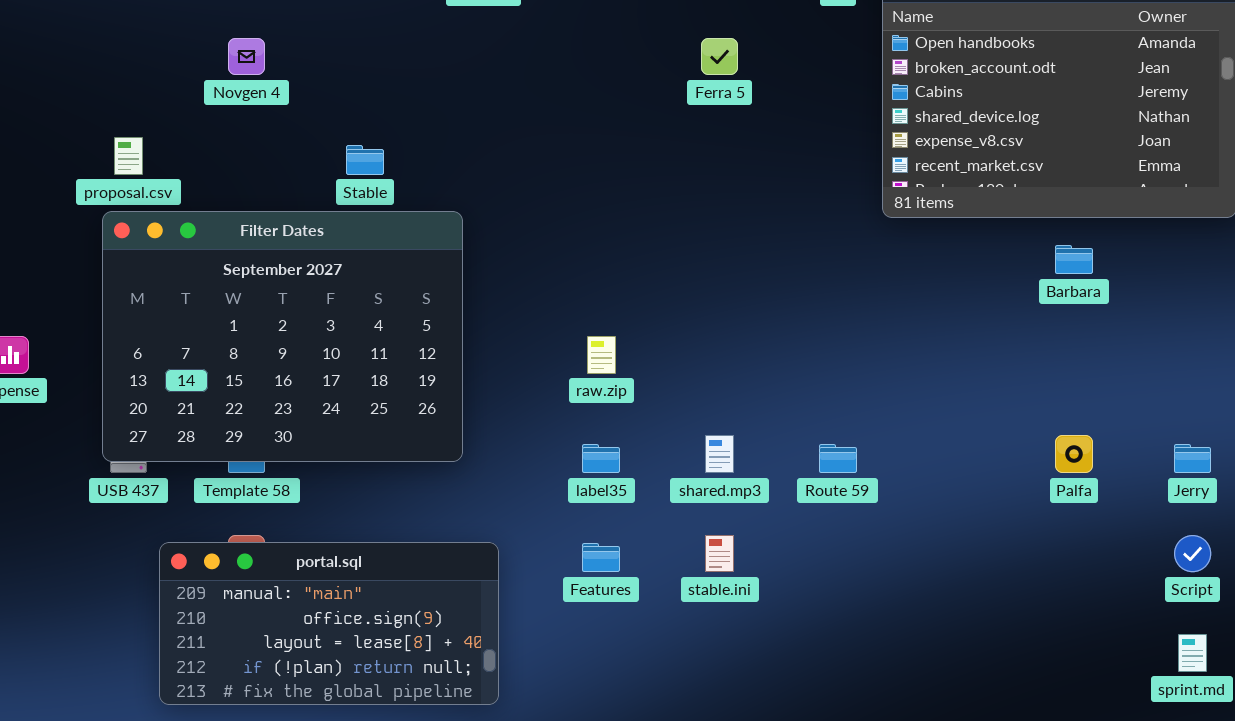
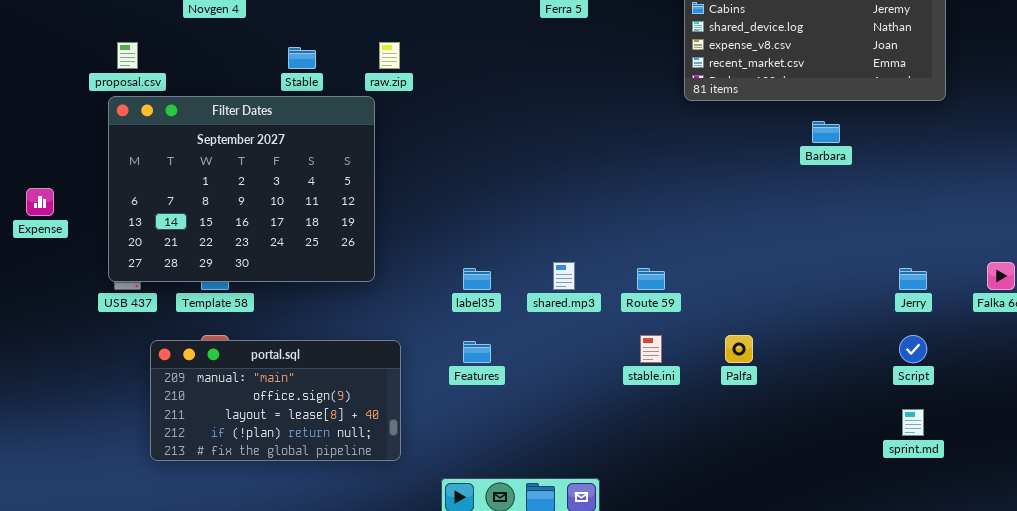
raw.zip: [587,336,616,374] -> [379,42,400,69], moved
Palfa: [1055,435,1093,473] -> [725,335,753,363], moved
stable.ini: [705,535,734,572] -> [640,335,662,363], moved

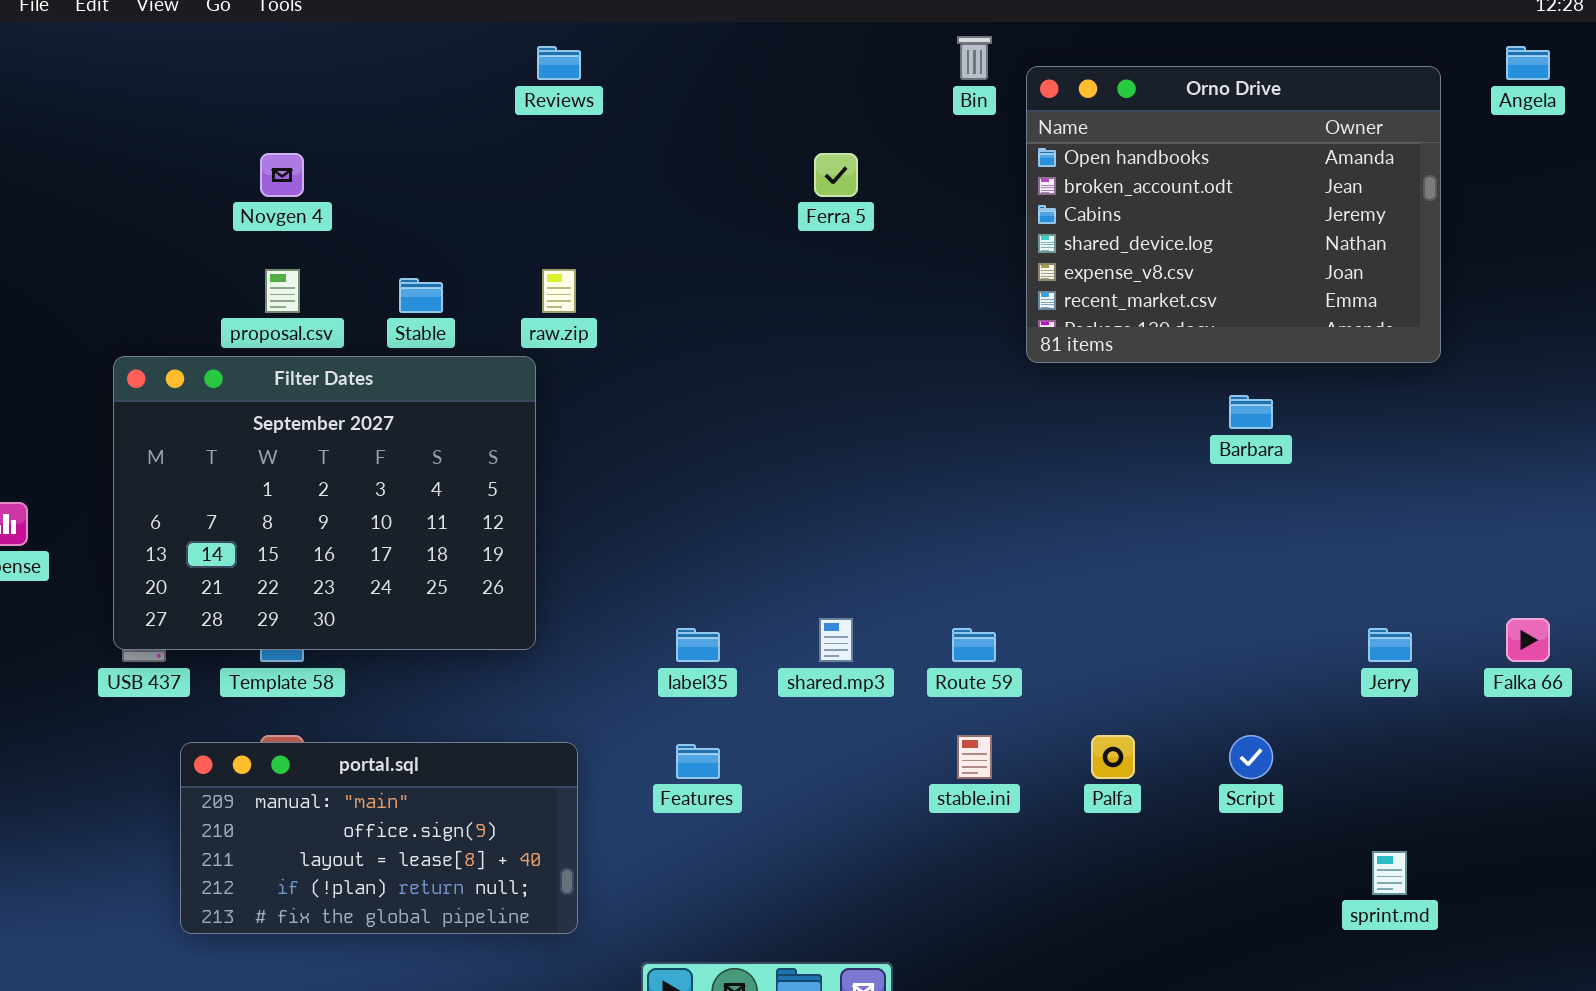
proposal.csv: [117,42,138,69] -> [265,269,300,313], moved
Script: [899,335,927,363] -> [1229,735,1273,779], moved

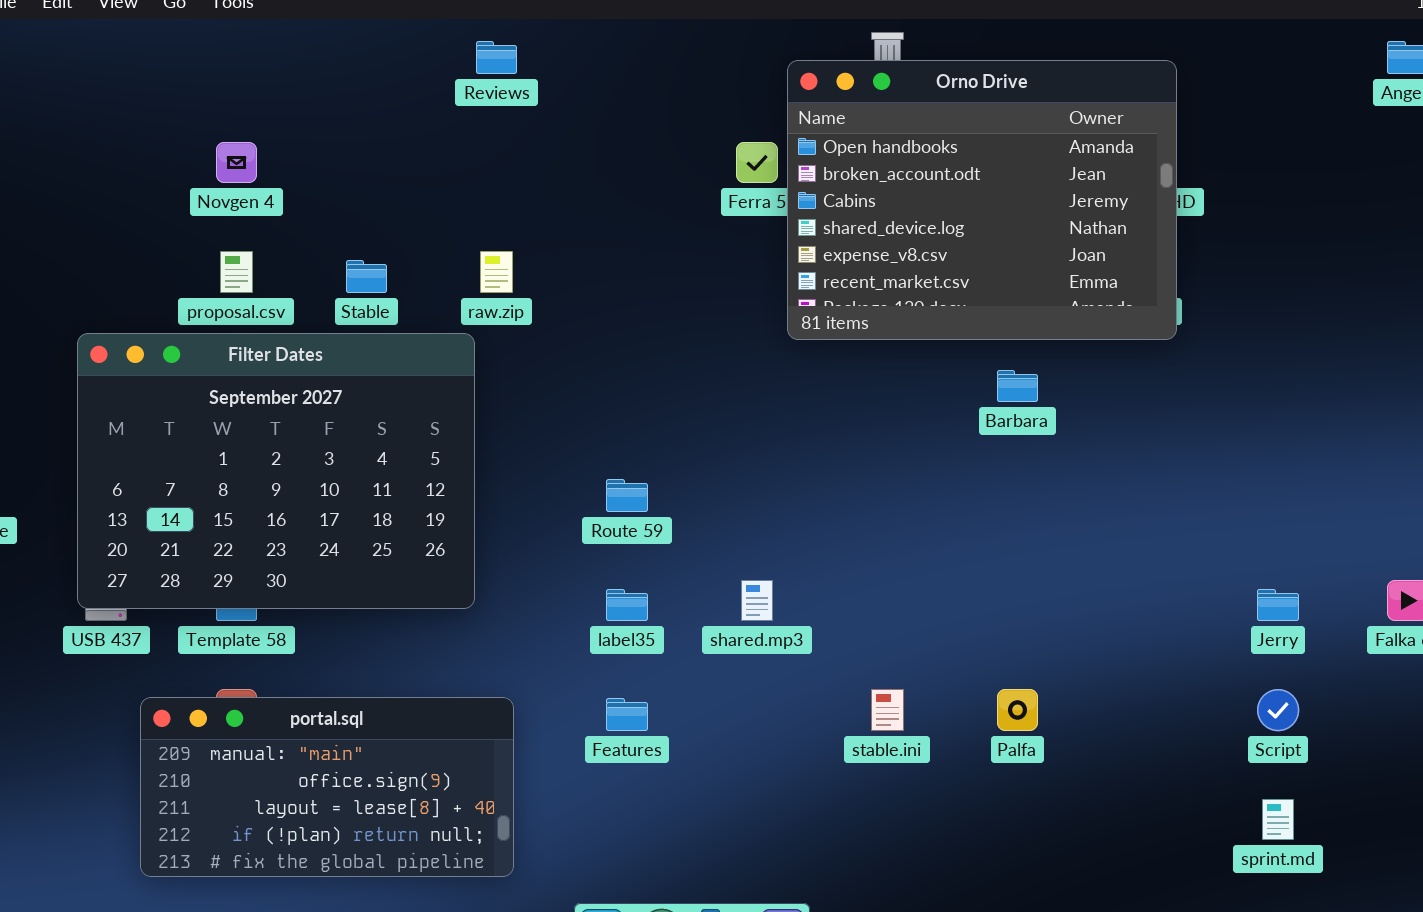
Orno Drive: [1026,66,1441,363] -> [787,60,1177,340], moved
Barbara: [1229,395,1273,429] -> [997,370,1038,402], moved
Route 59: [952,628,996,662] -> [606,479,648,512], moved
Script: [1229,735,1273,779] -> [1257,689,1299,731], moved

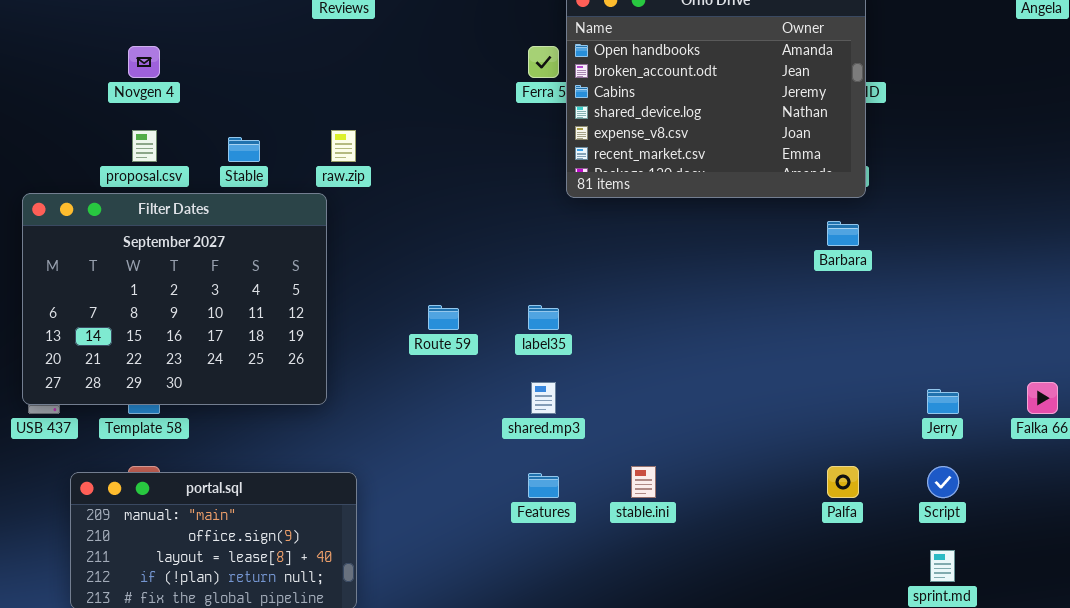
Barbara: [997,370,1038,402] -> [827,221,859,246], moved
label35: [606,589,648,621] -> [528,305,559,330], moved
Palfa: [997,689,1038,731] -> [827,466,859,498], moved
Features: [606,698,648,731] -> [528,473,559,498], moved

